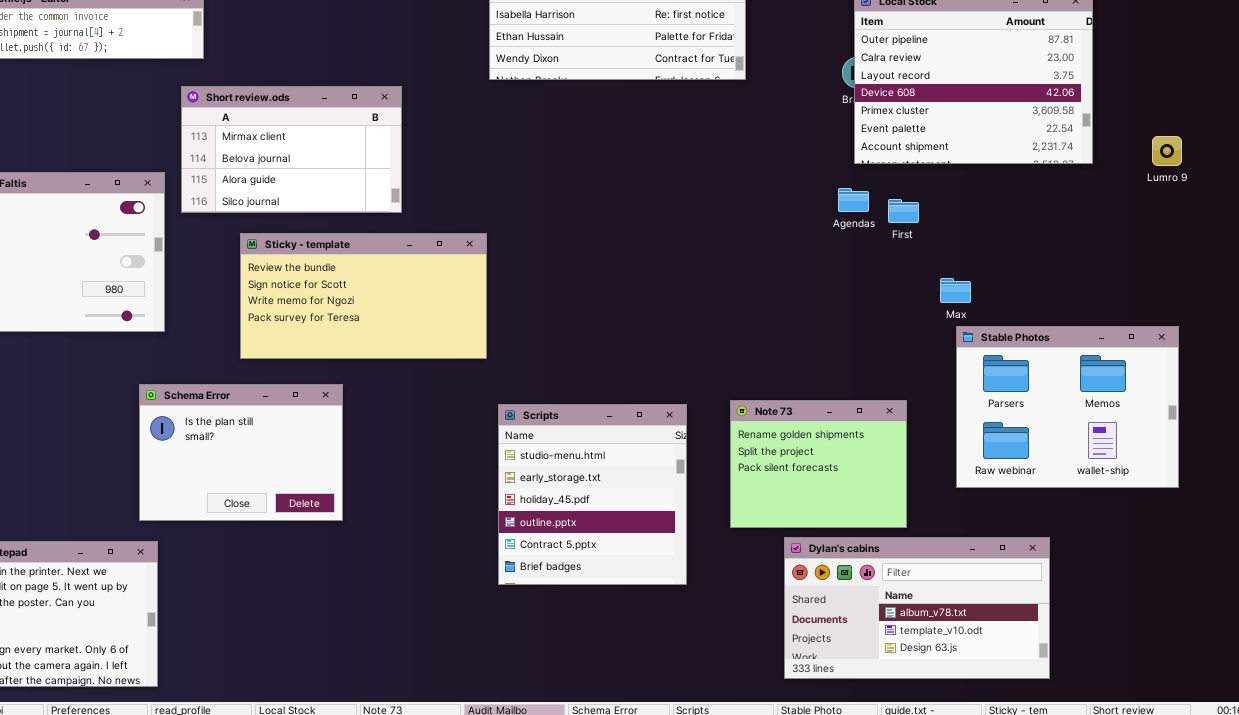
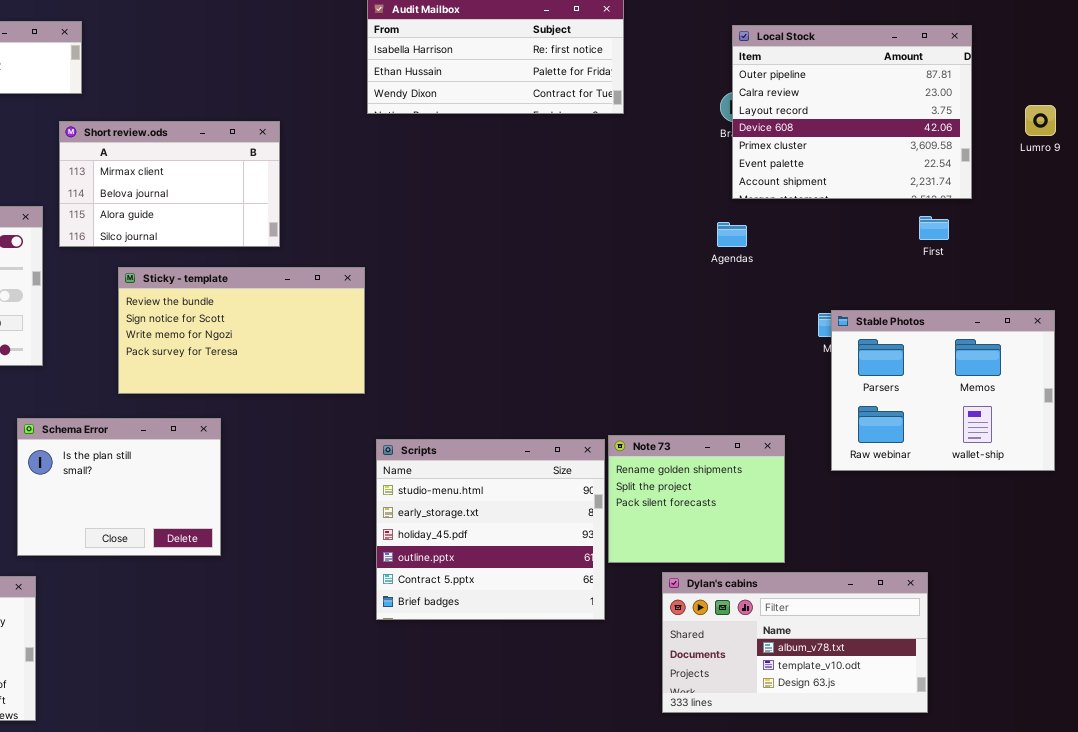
Lumro 9: [1152,136,1182,166] -> [1025,105,1056,136], moved
First: [888,199,919,223] -> [919,216,949,240], moved
Stable Photos: [956,326,1179,488] -> [831,310,1055,471], moved
Scripts: [498,404,687,585] -> [376,439,605,620], resized

